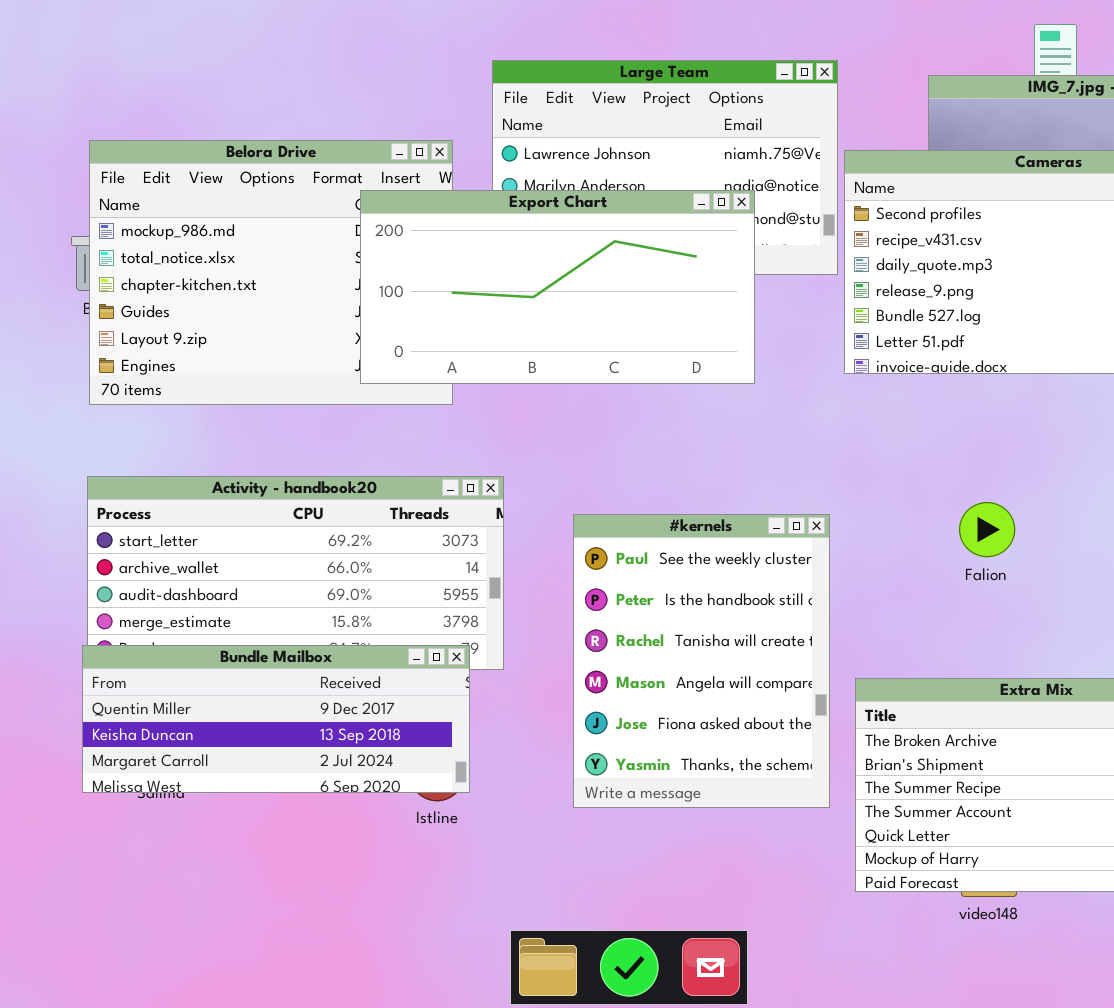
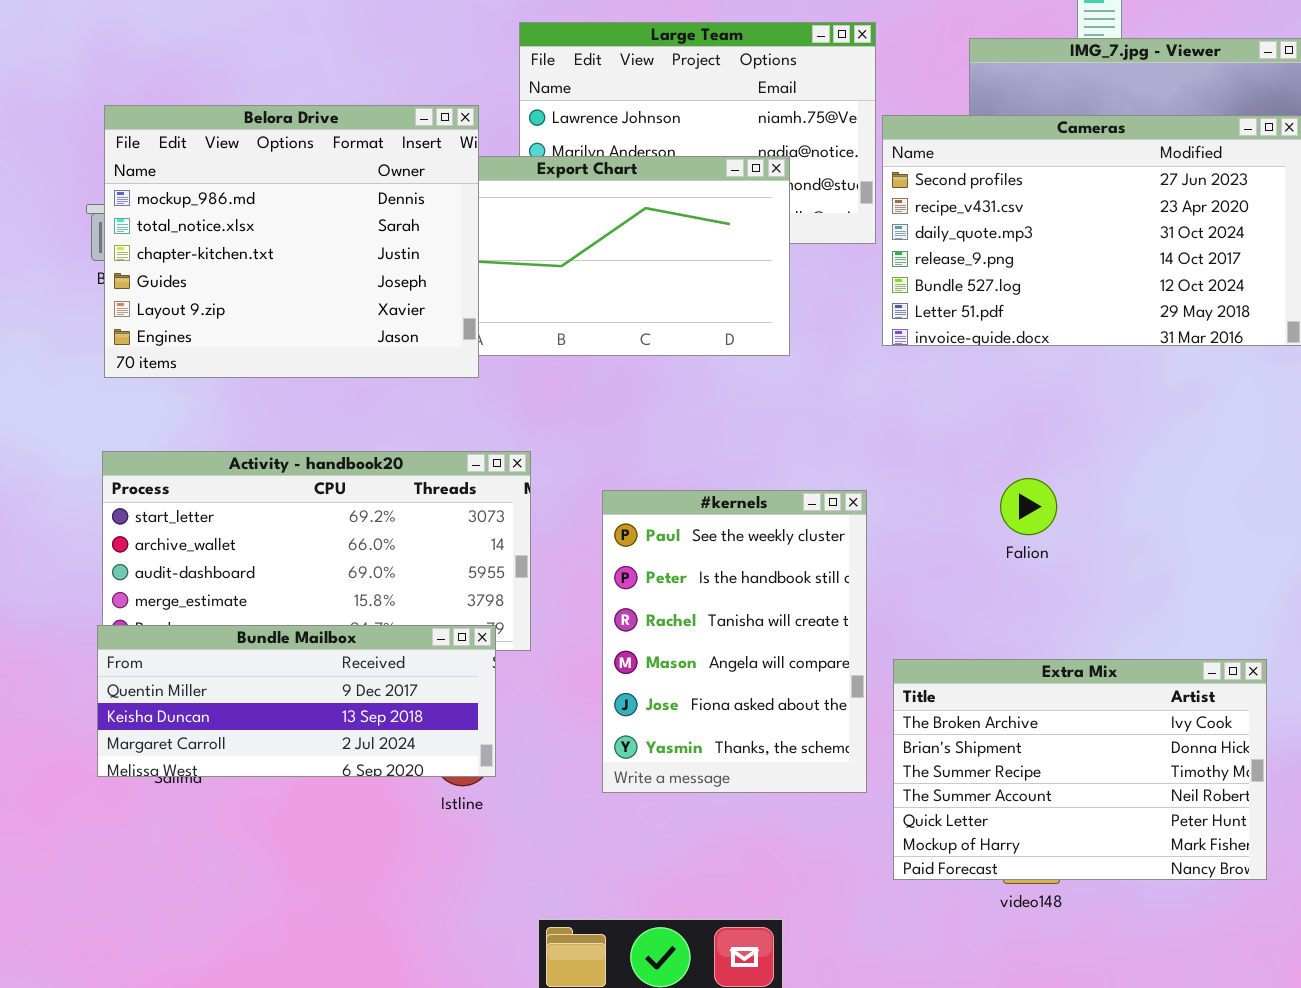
Belora Drive: [89,140,453,405] -> [104,105,479,378], raised

